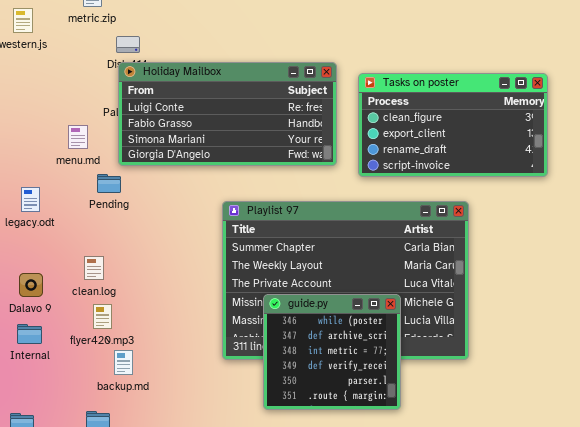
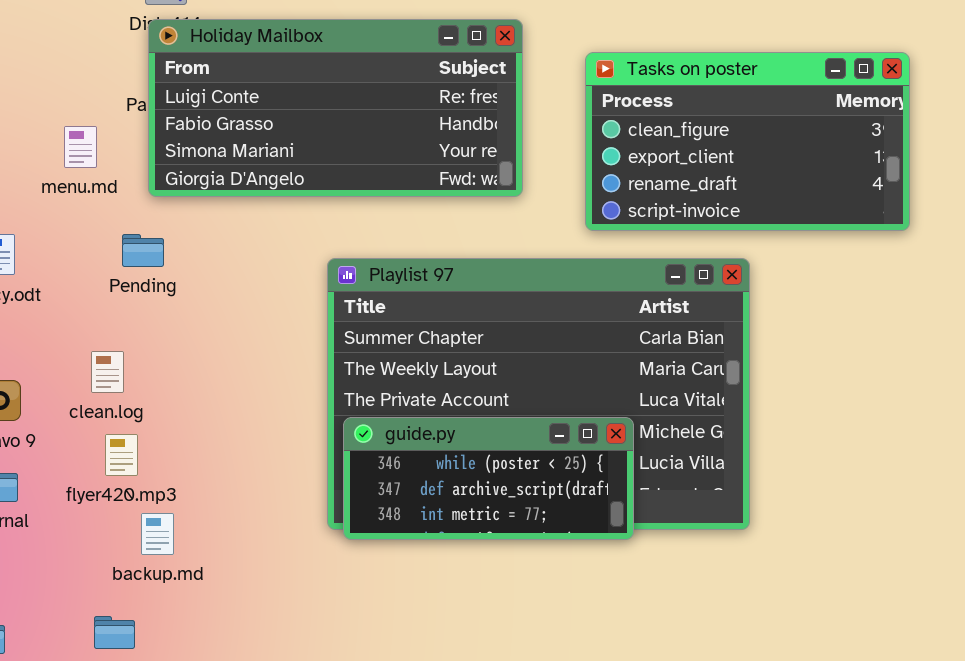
Tasks on poster: [358,73,548,177] -> [585,52,910,231], moved
Pending: [97,174,121,193] -> [122,234,164,267], moved
guide.py: [263,294,401,410] -> [343,417,634,540], resized

